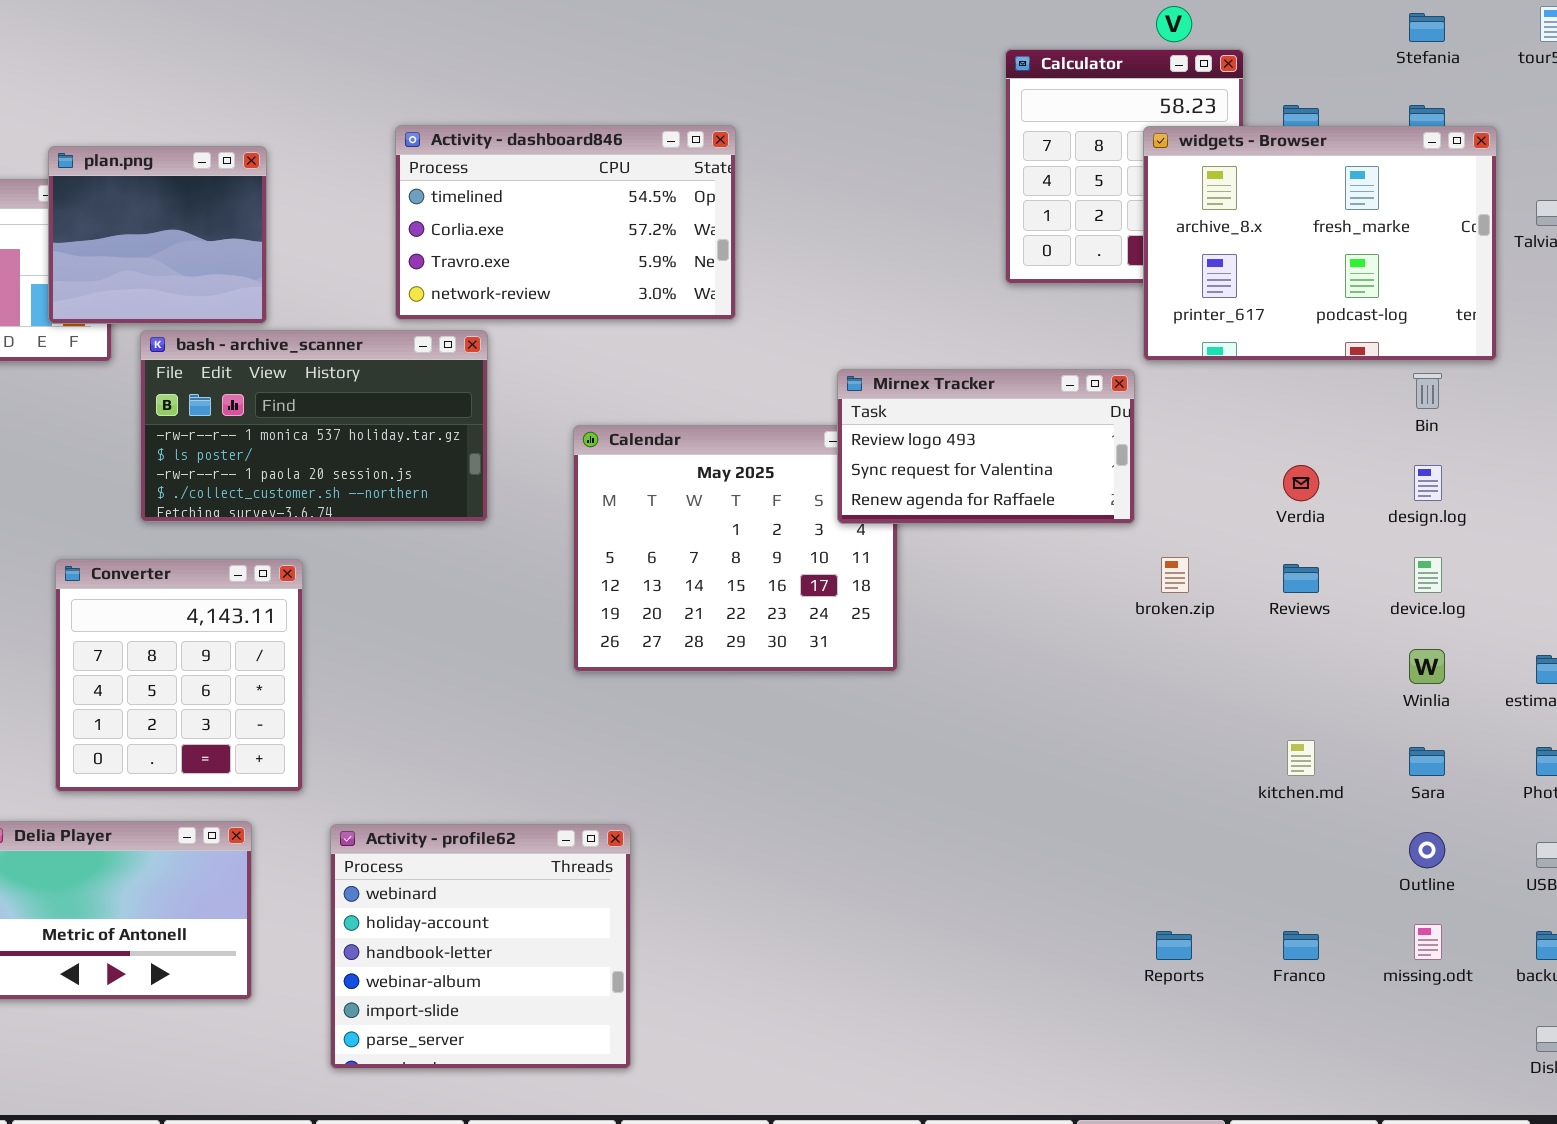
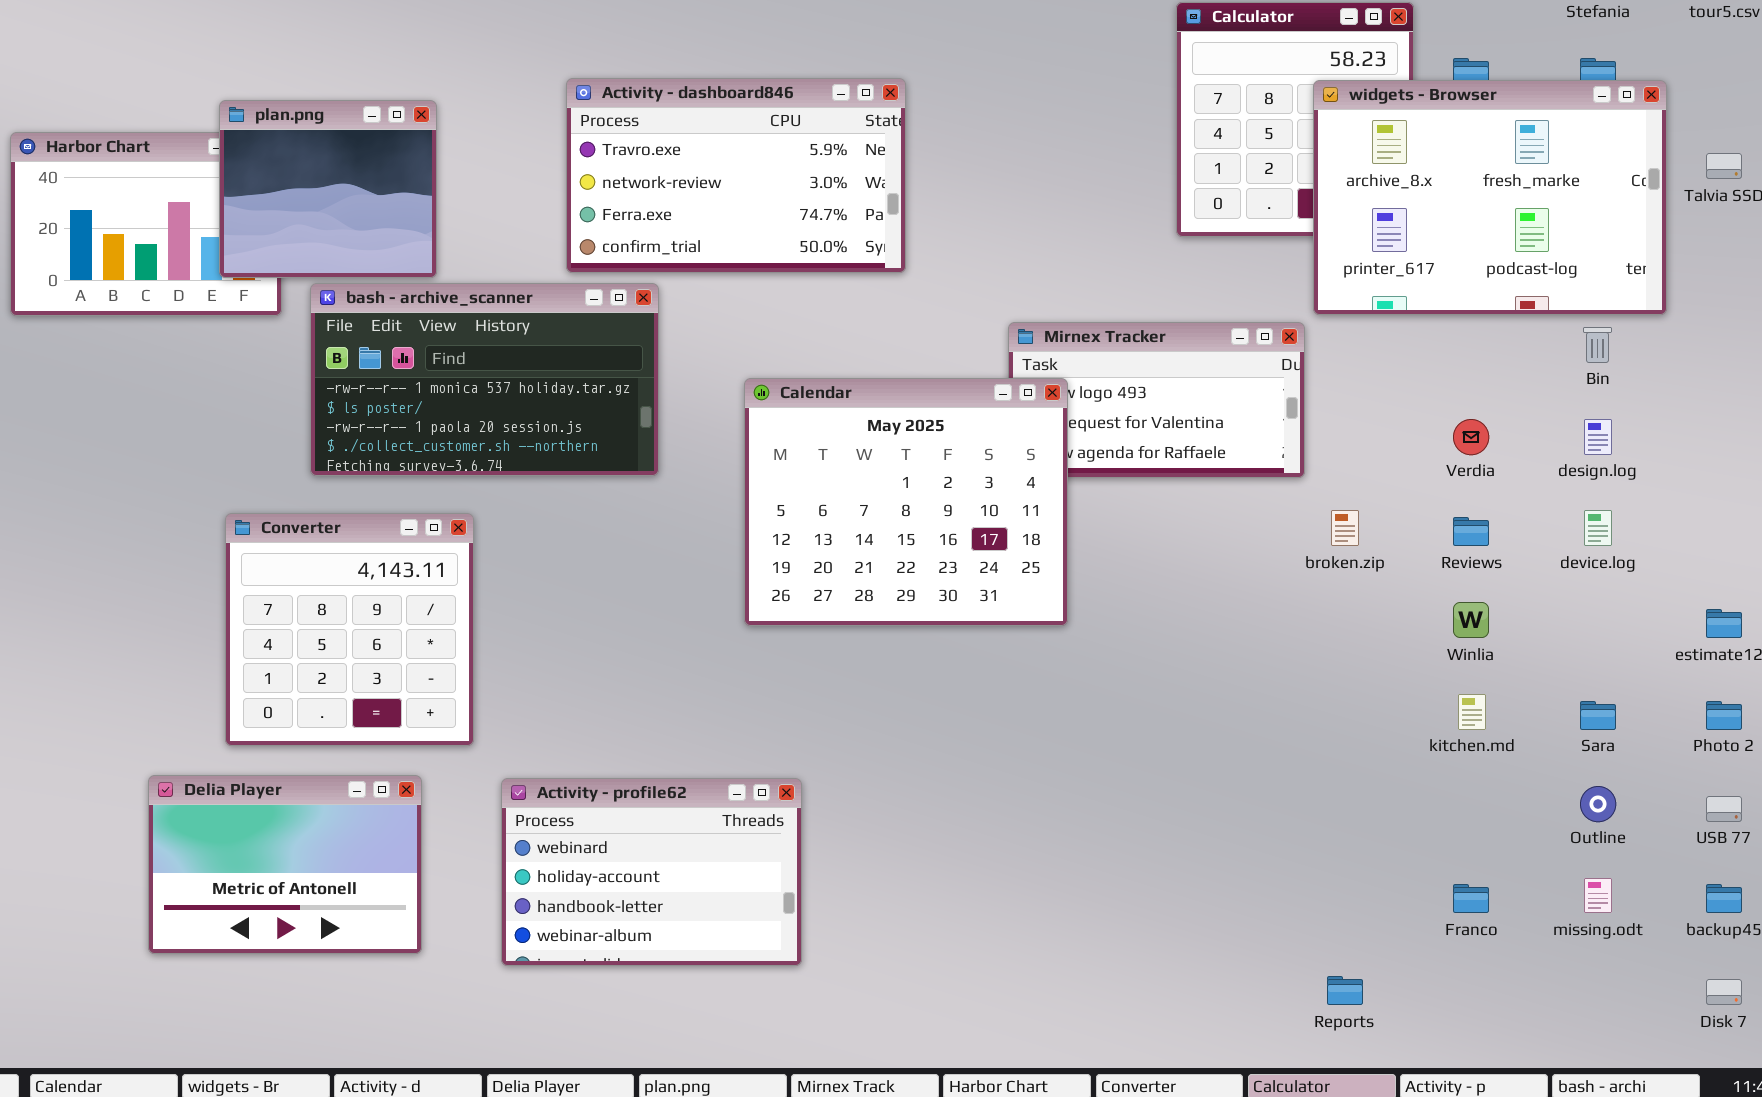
Activity - dashboard846: [395,125,736,320] -> [566,78,906,273], scrolled down 2 rows
Calendar: [573,425,898,672] -> [744,378,1068,626], raised
Winlia: [1409,649,1445,684] -> [1453,602,1489,638], moved
Activity - profile62: [330,824,631,1069] -> [501,778,802,966], resized
Reports: [1156,931,1192,960] -> [1327,976,1363,1005], moved

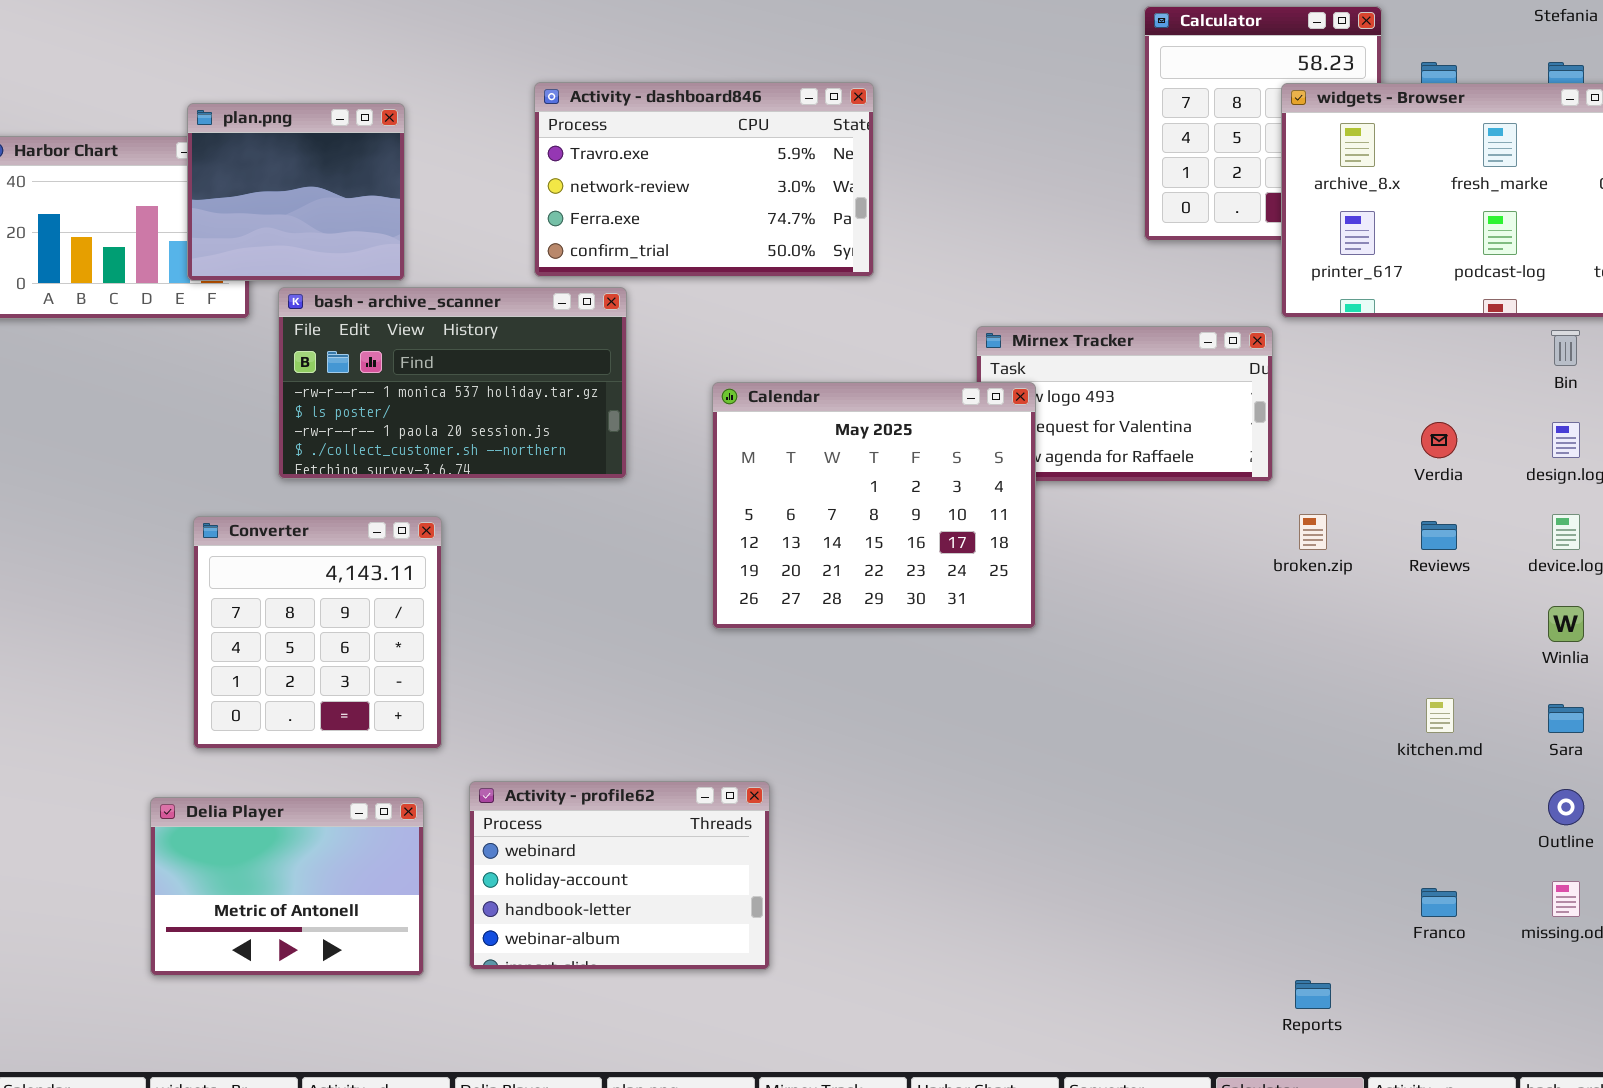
Winlia: [1453,602,1489,638] -> [1548,606,1584,642], moved
Delia Player: [148,775,422,954] -> [150,797,424,976], moved

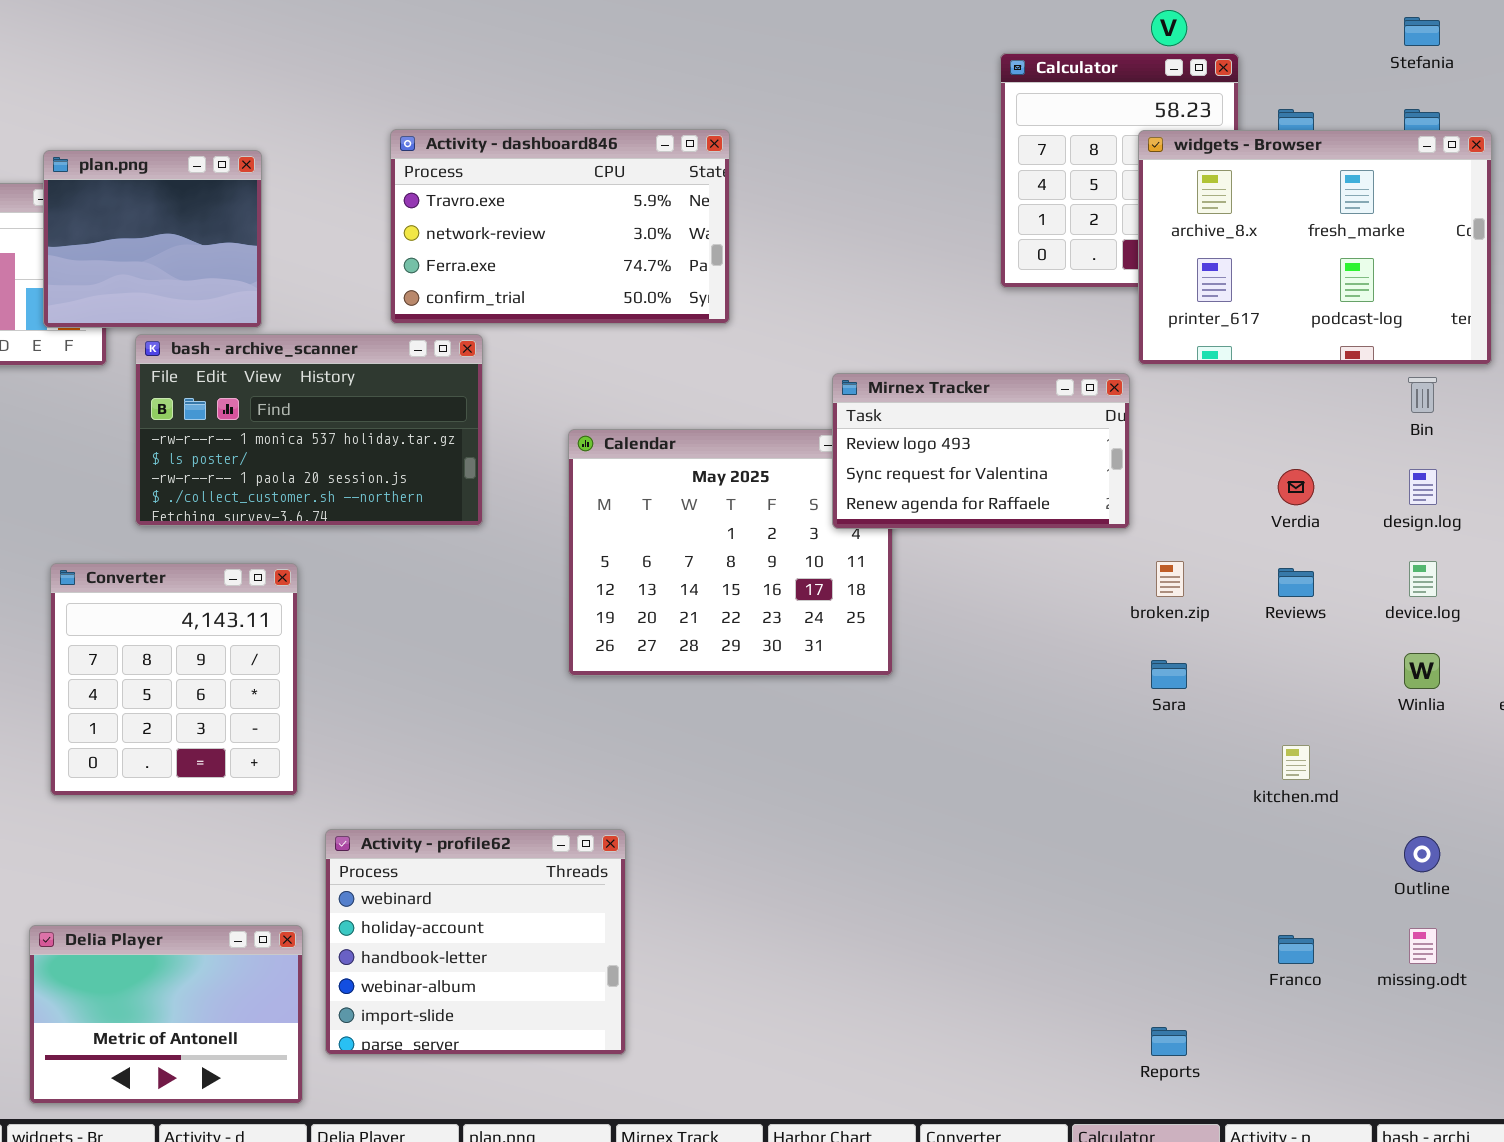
Mirnex Tracker: [976,326,1273,482] -> [832,373,1130,529], raised
Sara: [1548,704,1584,733] -> [1151,660,1187,689], moved
Activity - profile62: [469,781,770,970] -> [325,829,626,1055], resized
Delia Player: [150,797,424,976] -> [29,925,303,1104], moved

